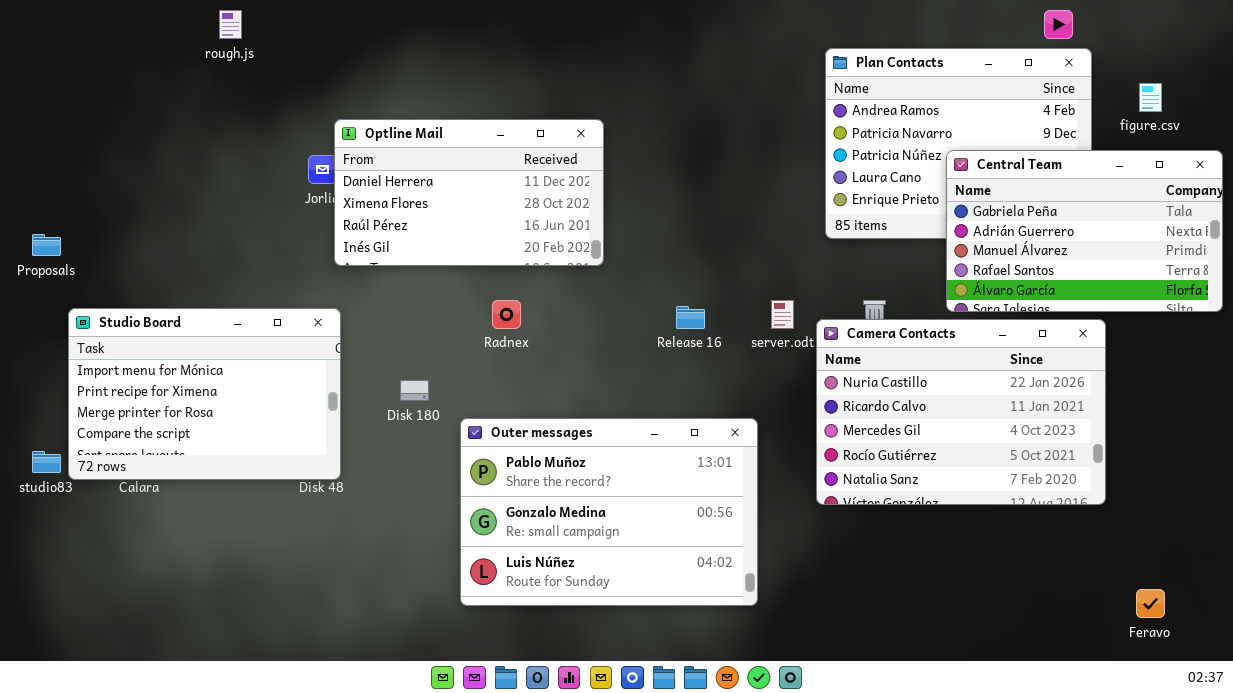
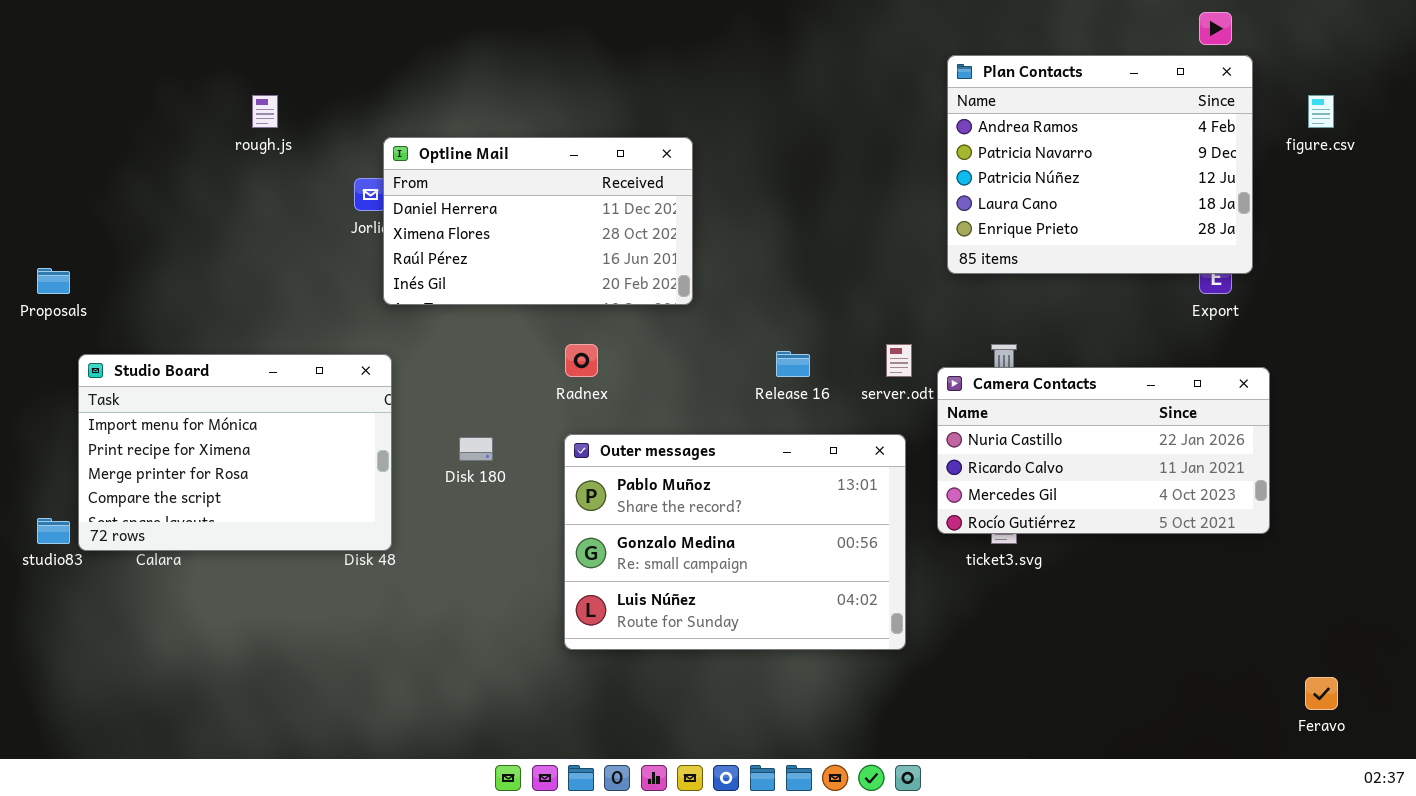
rough.js: [219,10,242,39] -> [252,95,278,128], moved
Central Team: [946,150,1223,312] -> none, closed
Camera Contacts: [816,319,1106,505] -> [937,367,1270,534], resized
Outer messages: [460,418,758,606] -> [564,434,906,650], moved

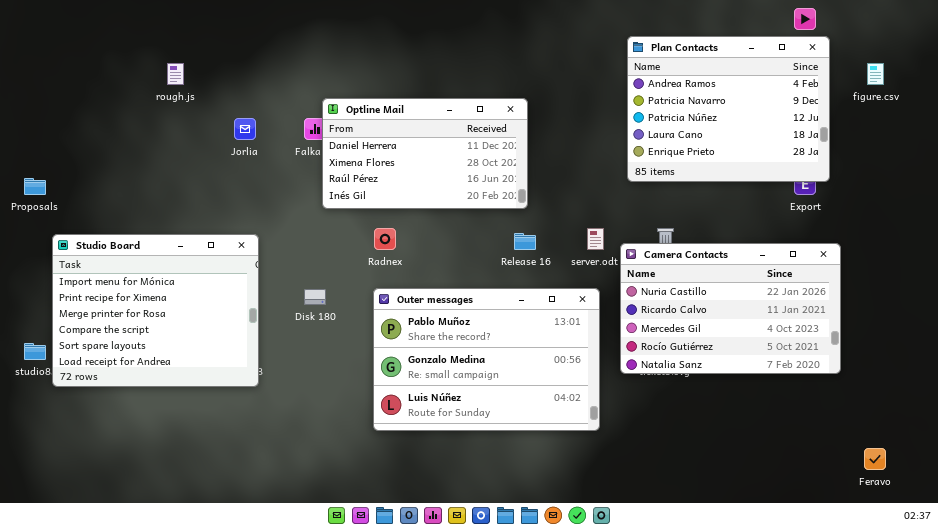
Optline Mail: [383,137,693,305] -> [322,98,528,209], moved
Studio Board: [78,354,392,551] -> [52,234,259,387], resized
Camera Contacts: [937,367,1270,534] -> [620,243,841,374], resized

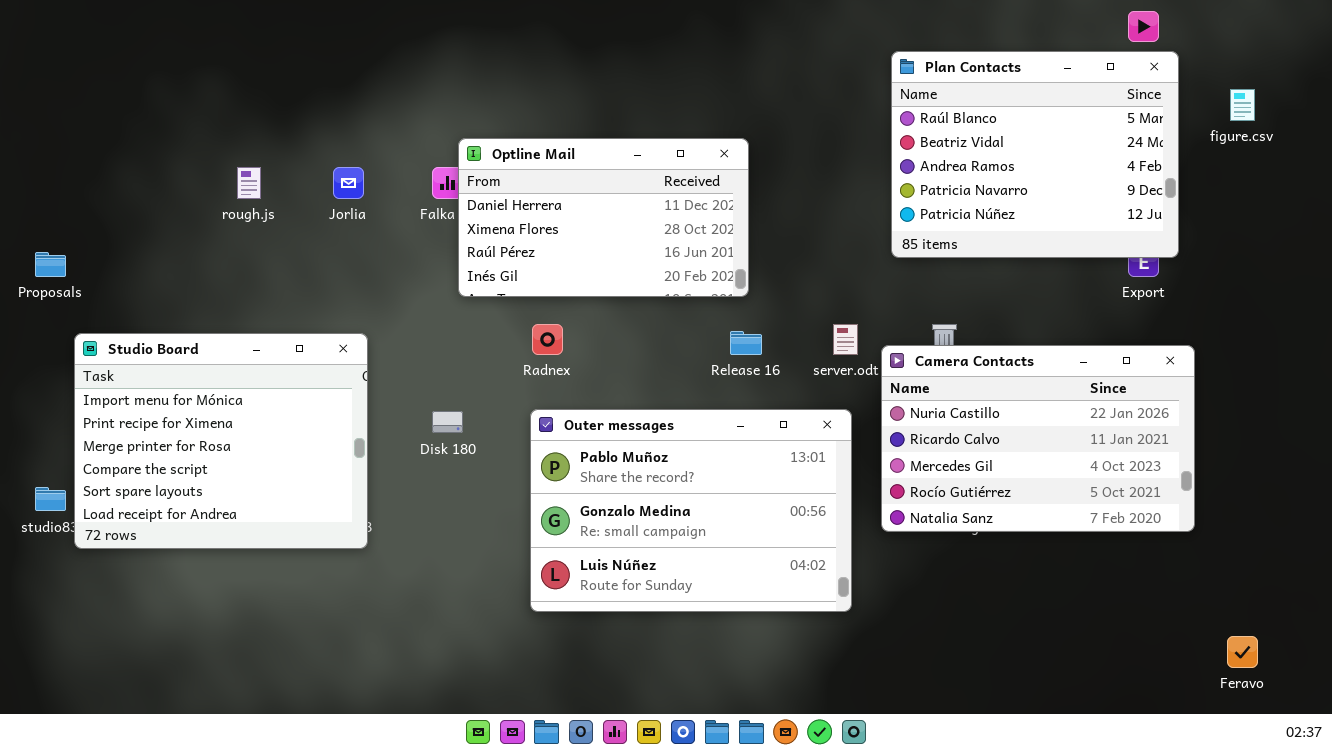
Plan Contacts: [627,36,830,182] -> [891,51,1179,258], scrolled up 2 rows
rough.js: [167,63,184,85] -> [237,167,261,199], moved

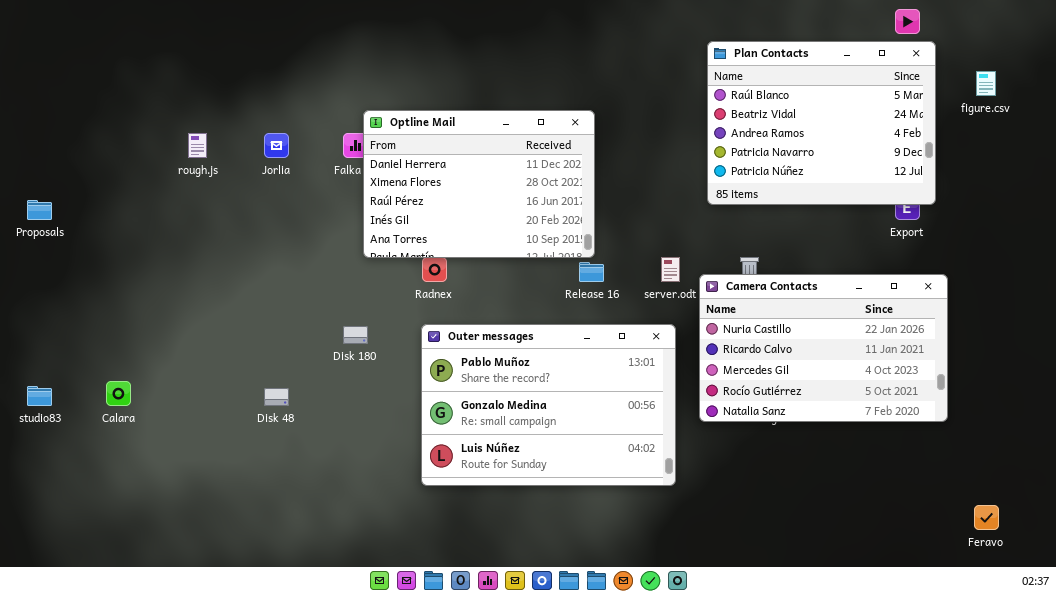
Optline Mail: [458,138,749,297] -> [363,110,595,258], resized
Studio Board: [74,333,368,549] -> none, closed

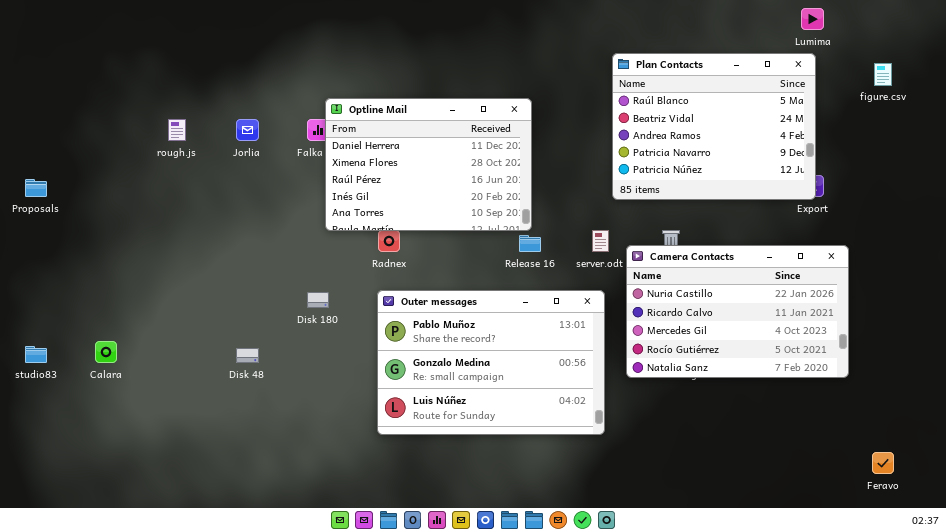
Plan Contacts: [707,41,936,205] -> [612,53,816,200], moved

